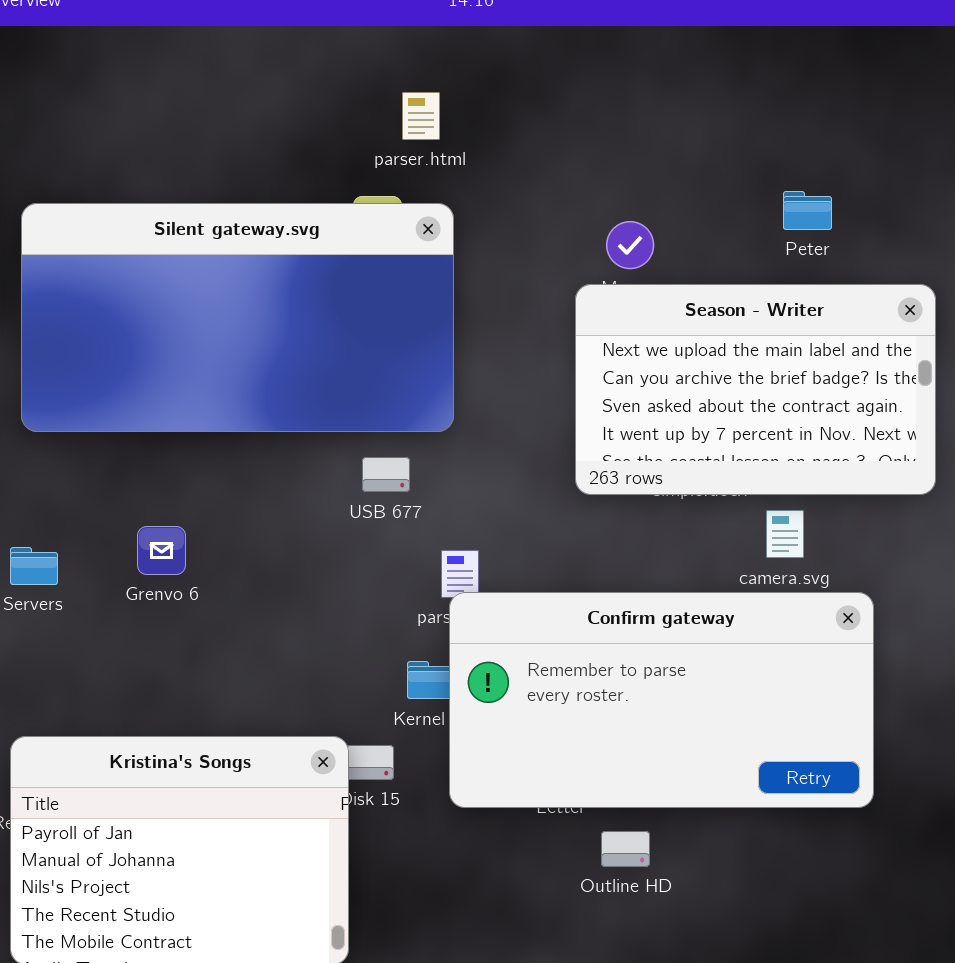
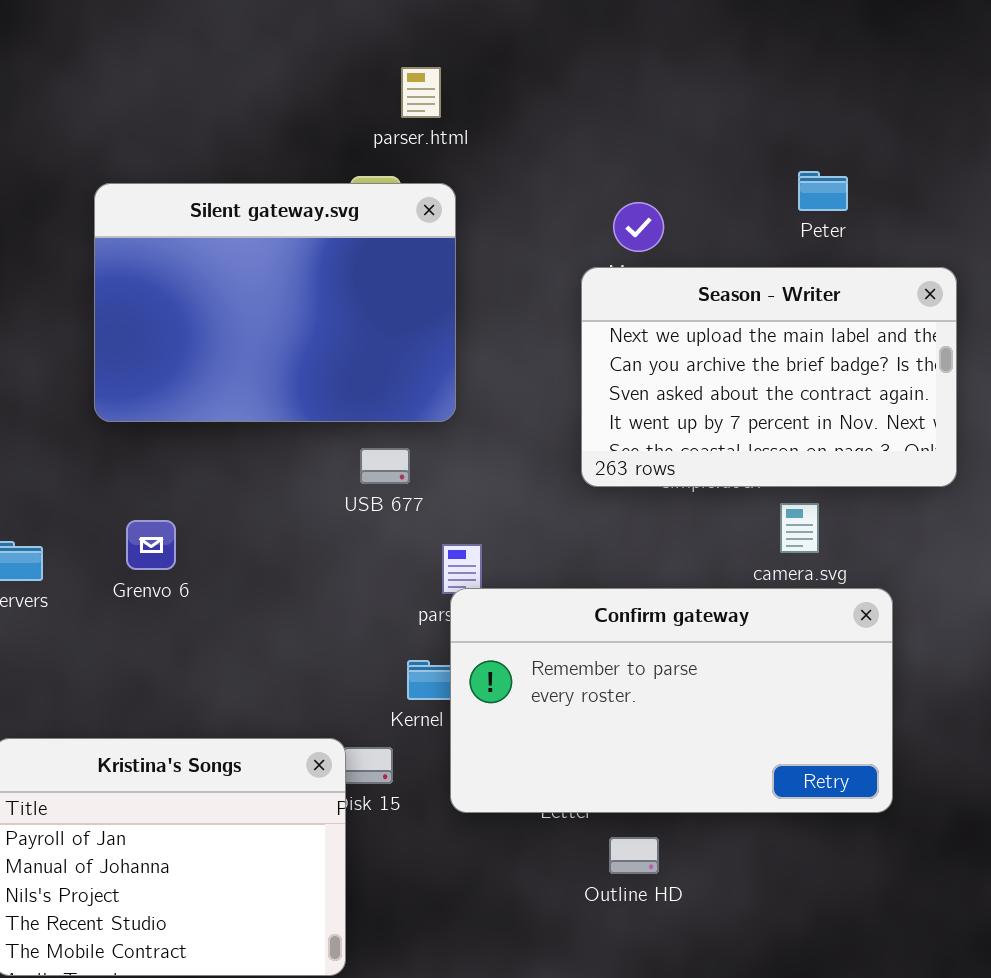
Silent gateway.svg: [21,203,454,432] -> [94,183,456,422], resized

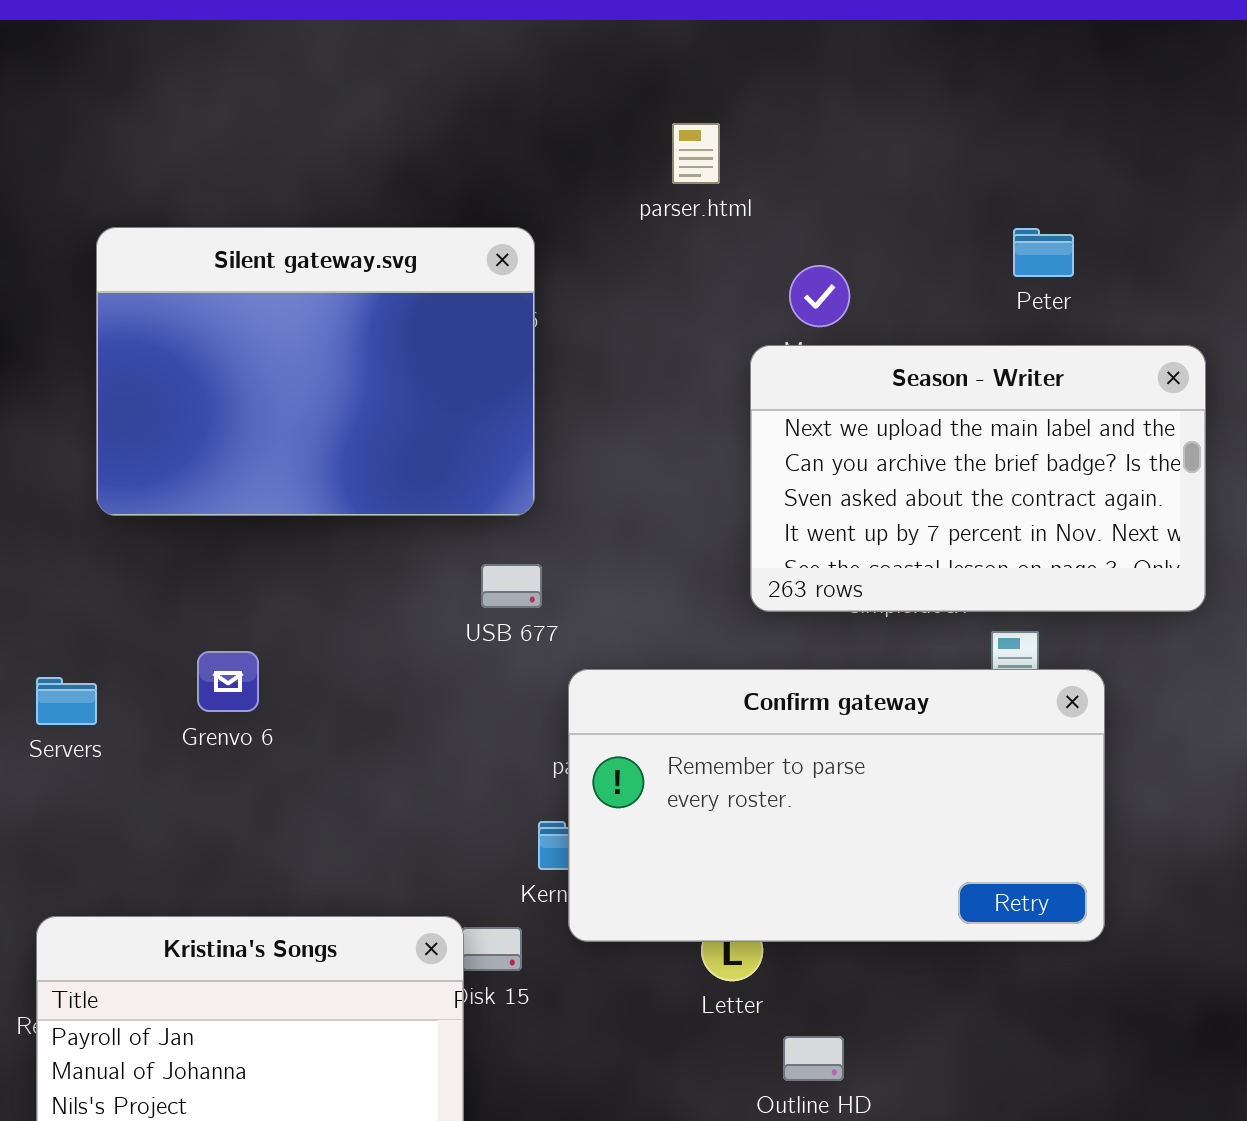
parser.html: [401,67,441,118] -> [672,123,720,184], moved
Silent gateway.svg: [94,183,456,422] -> [96,227,535,516], moved
Confirm gateway: [450,588,893,813] -> [568,669,1105,942], moved

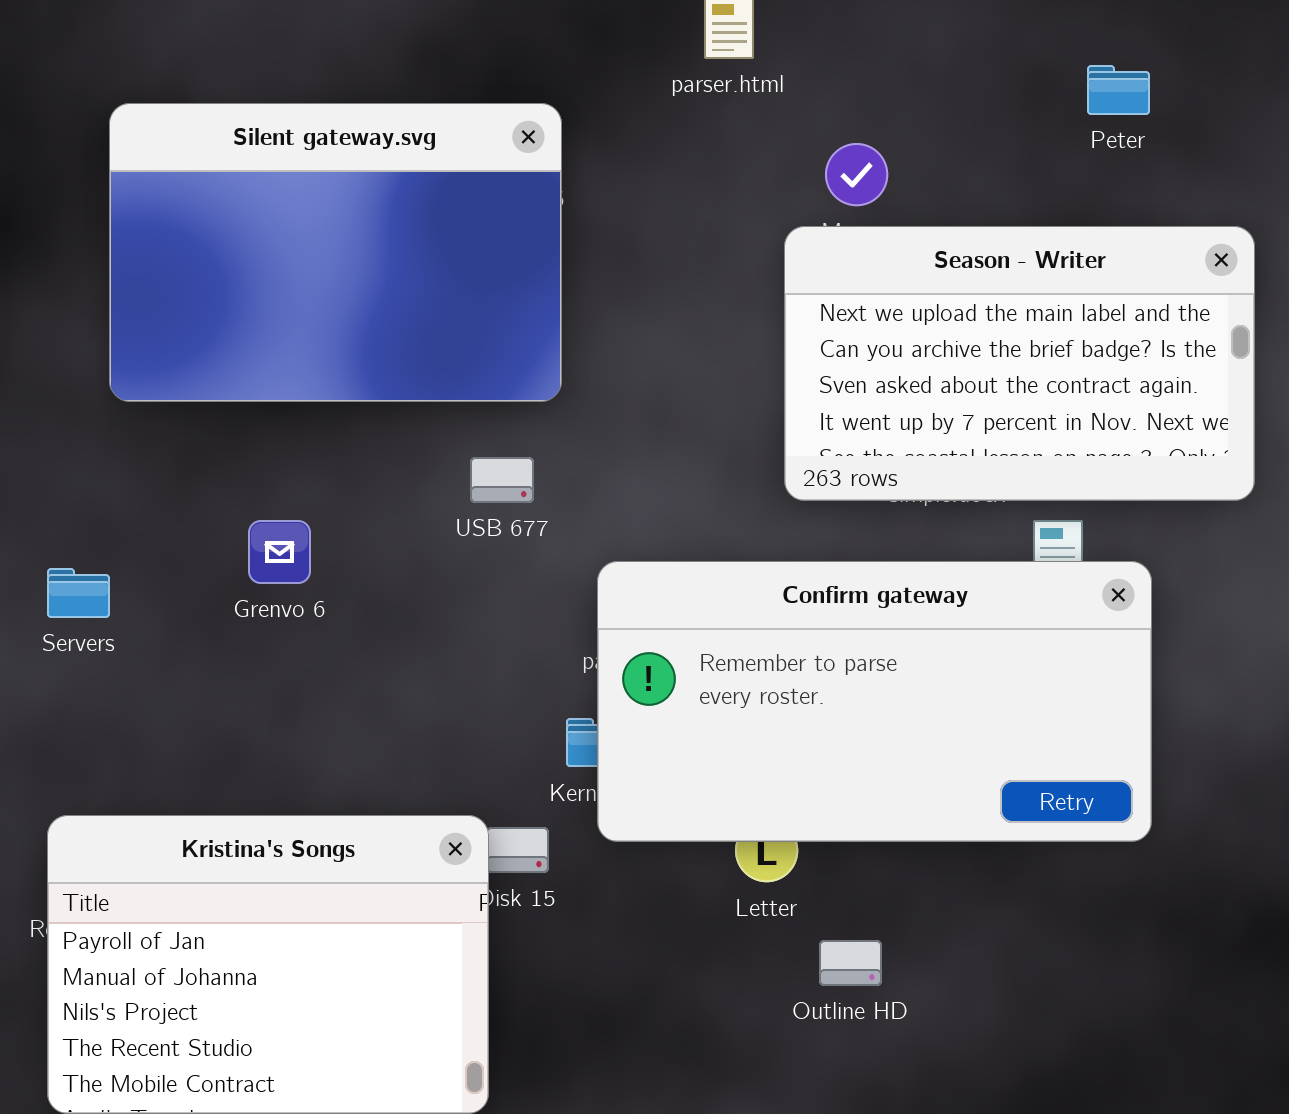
Peter: [1013,228,1074,277] -> [1087,65,1150,115], moved
USB 677: [481,564,542,608] -> [470,457,534,503], moved
Grenvo 6: [197,651,259,712] -> [248,520,311,584], moved

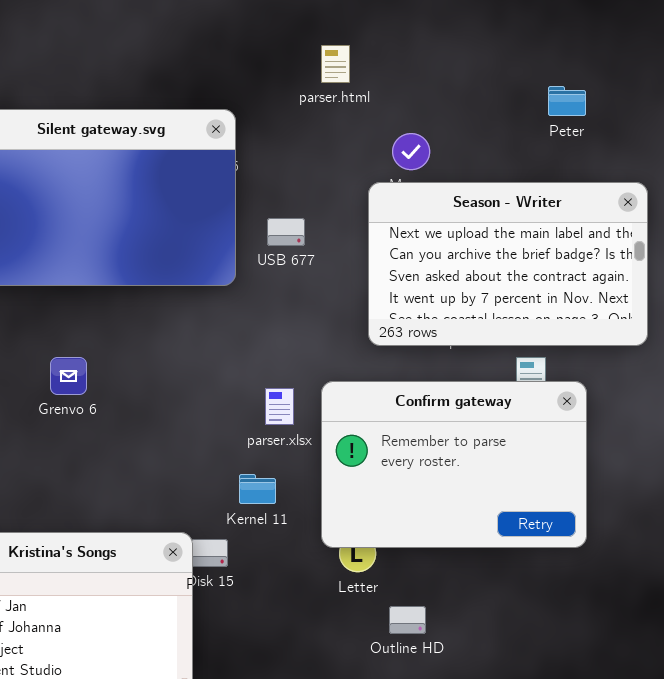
USB 677: [470,457,534,503] -> [267,218,305,246], moved
Confirm gateway: [597,561,1152,842] -> [321,381,587,548], resized

